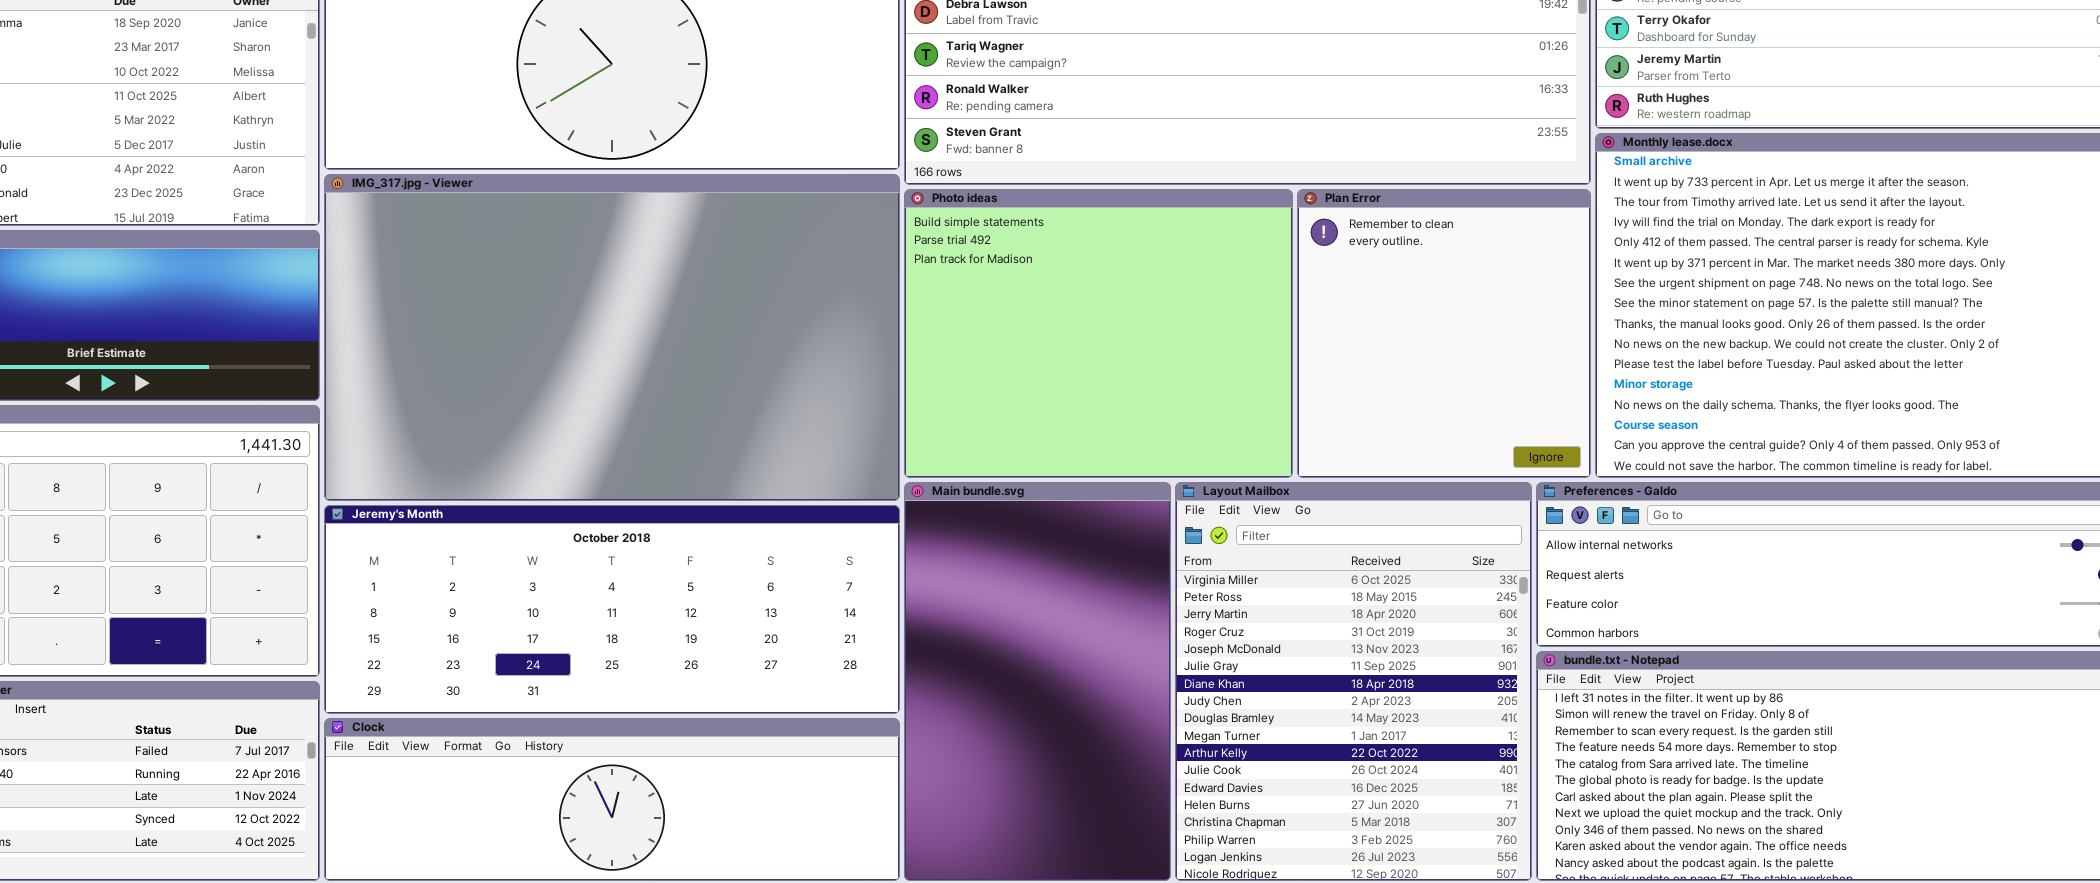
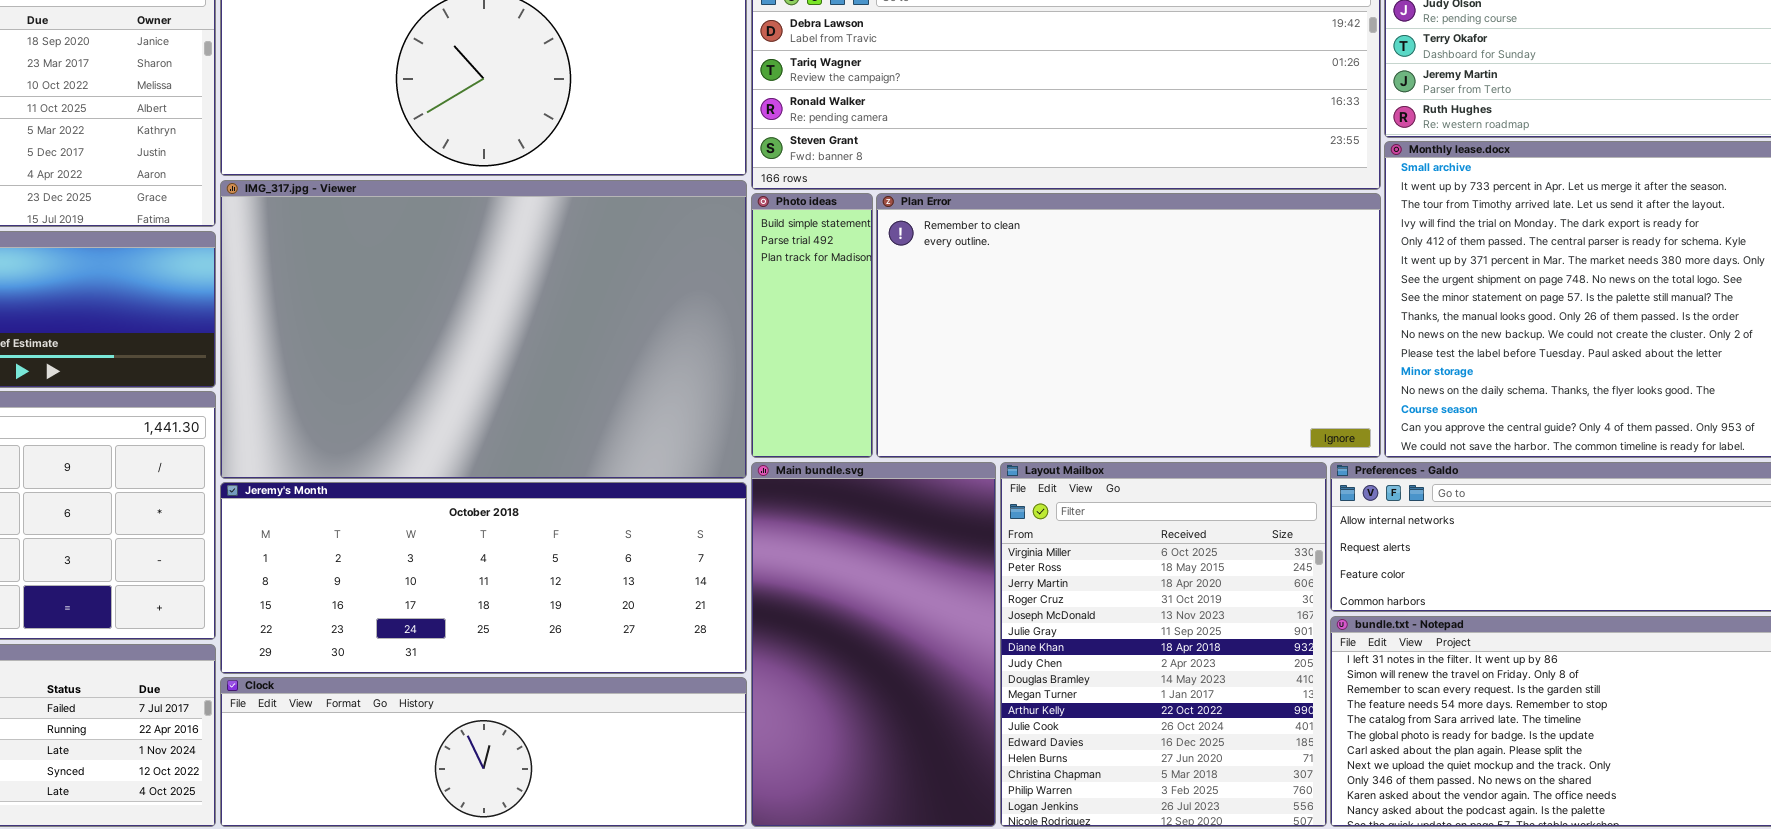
Photo ideas: [904,189,1293,478] -> [751,193,873,458], resized
Plan Error: [1297,189,1591,478] -> [876,193,1381,458], resized

